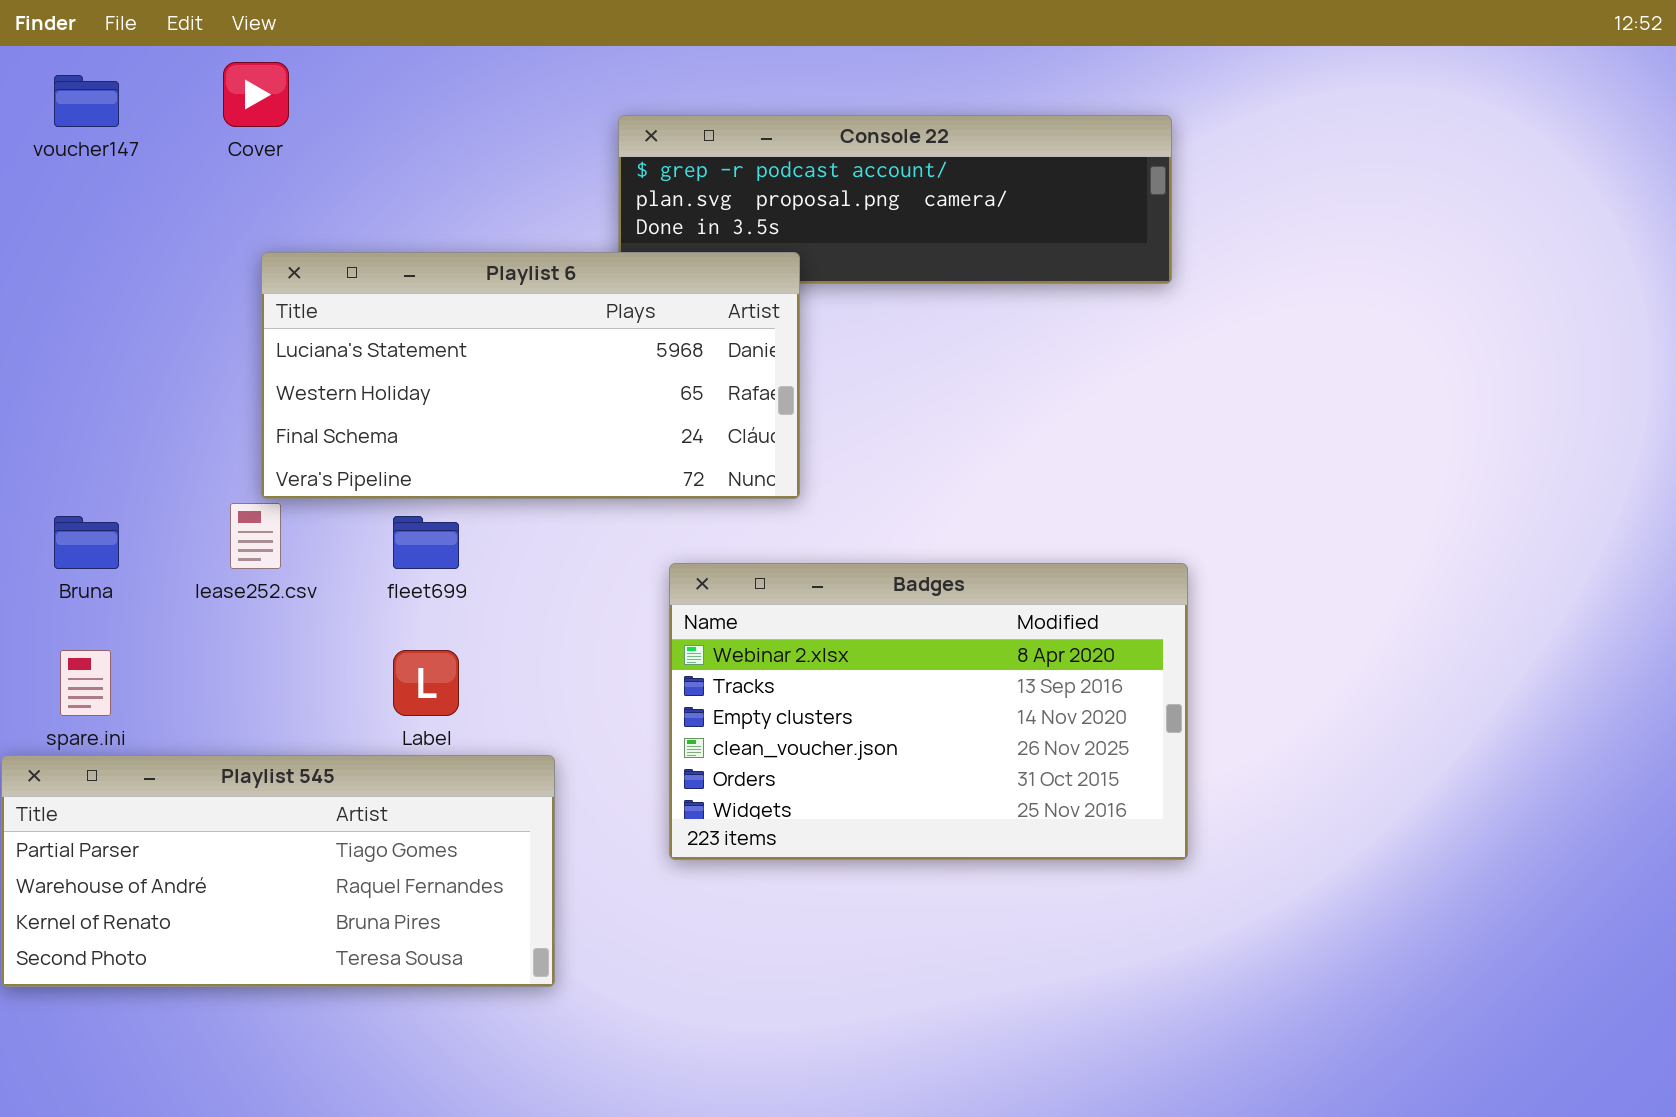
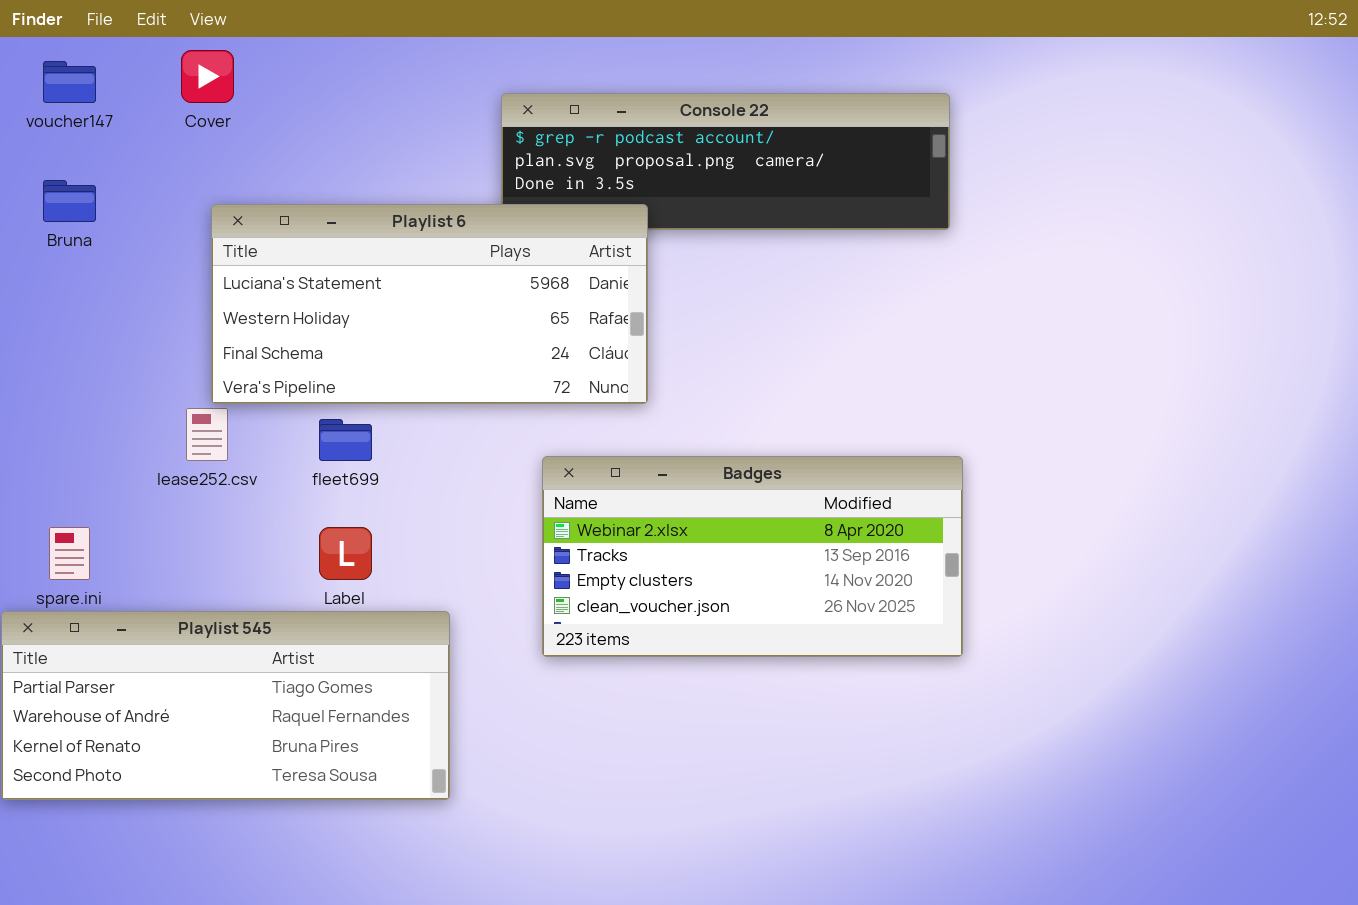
Bruna: [54,516,119,569] -> [43,180,96,222], moved
Badges: [669,563,1188,860] -> [542,456,963,657], resized

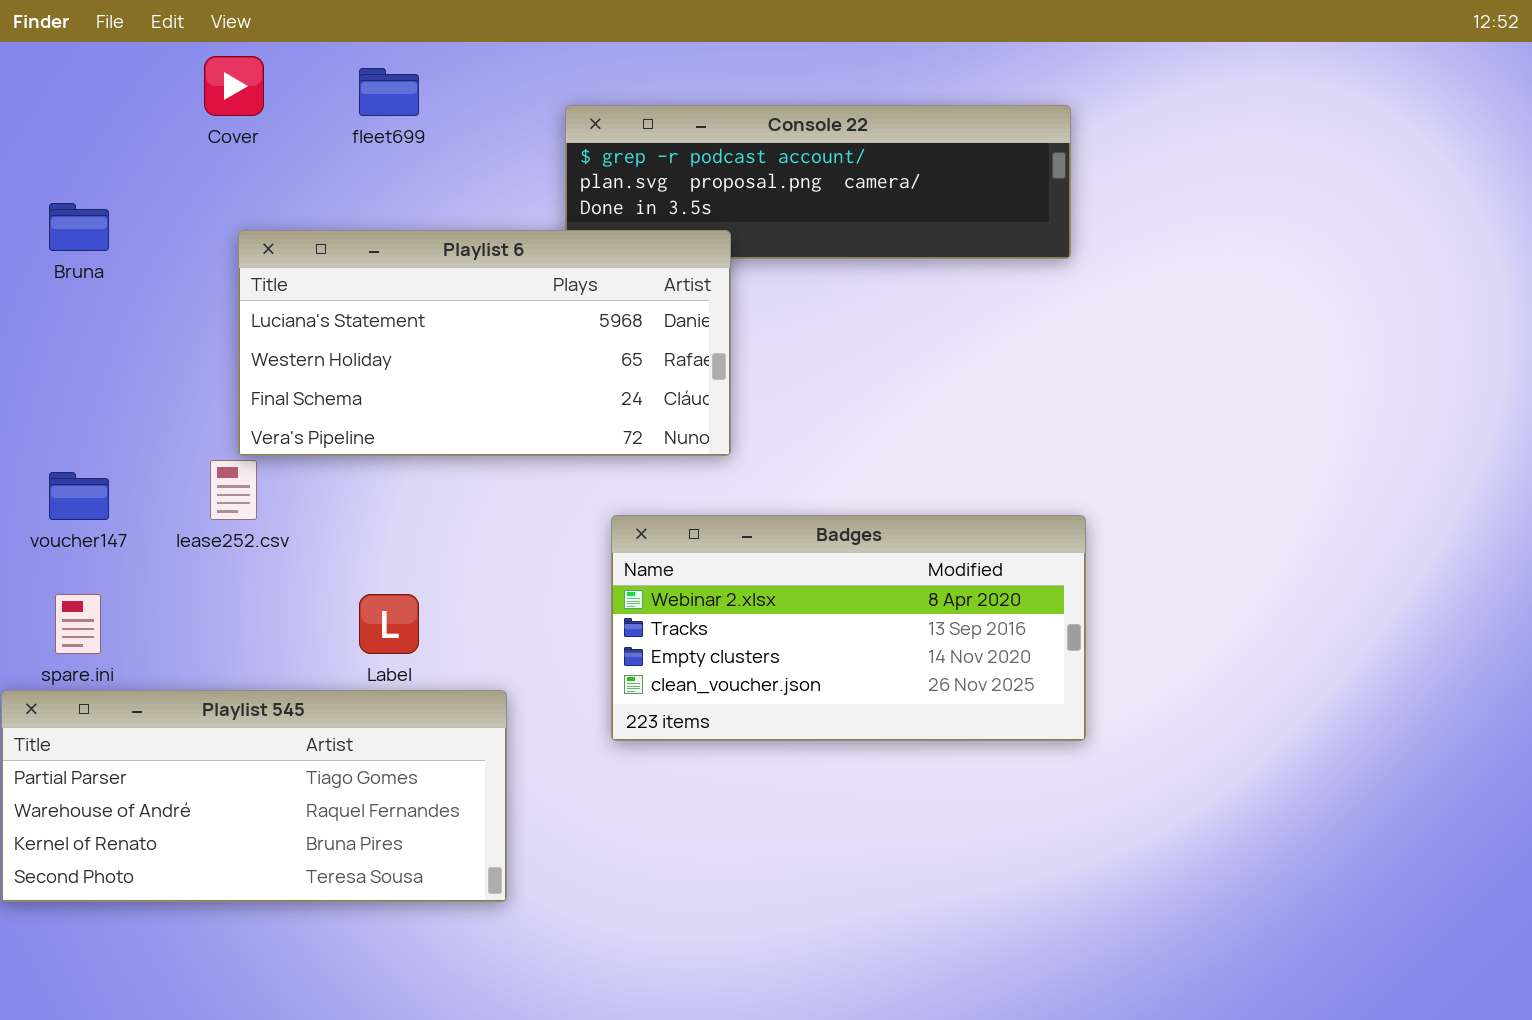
voucher147: [43,61,96,103] -> [49,472,109,520], moved
fleet699: [319,419,372,461] -> [359,68,419,116], moved

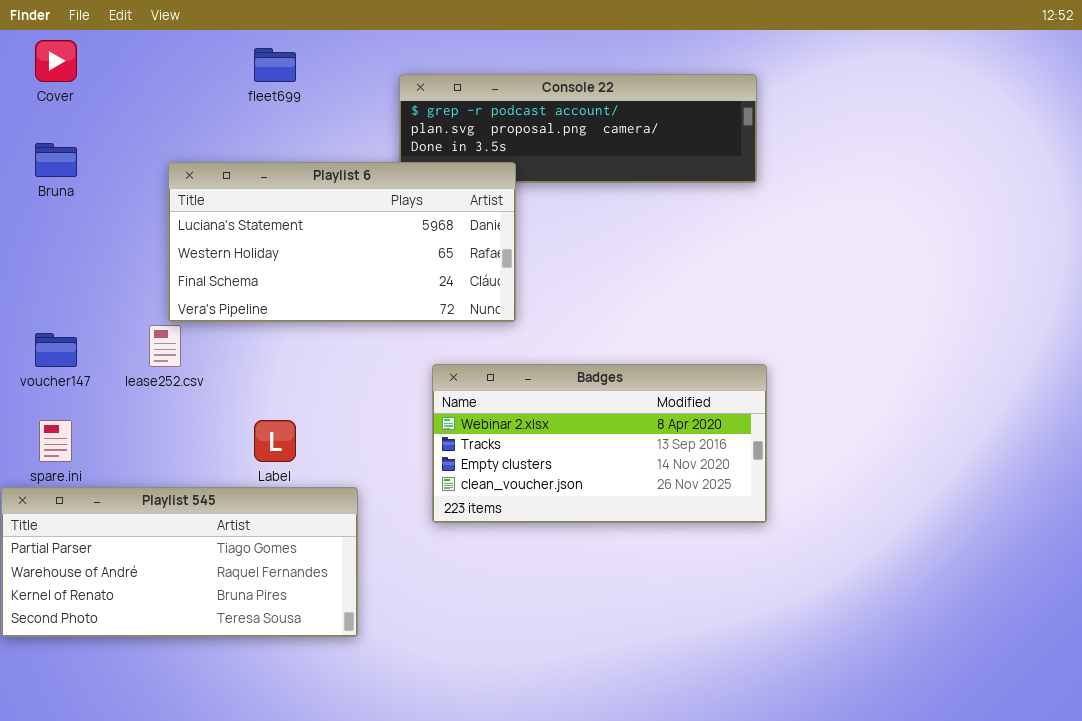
Cover: [204,56,264,116] -> [35,40,77,82], moved

